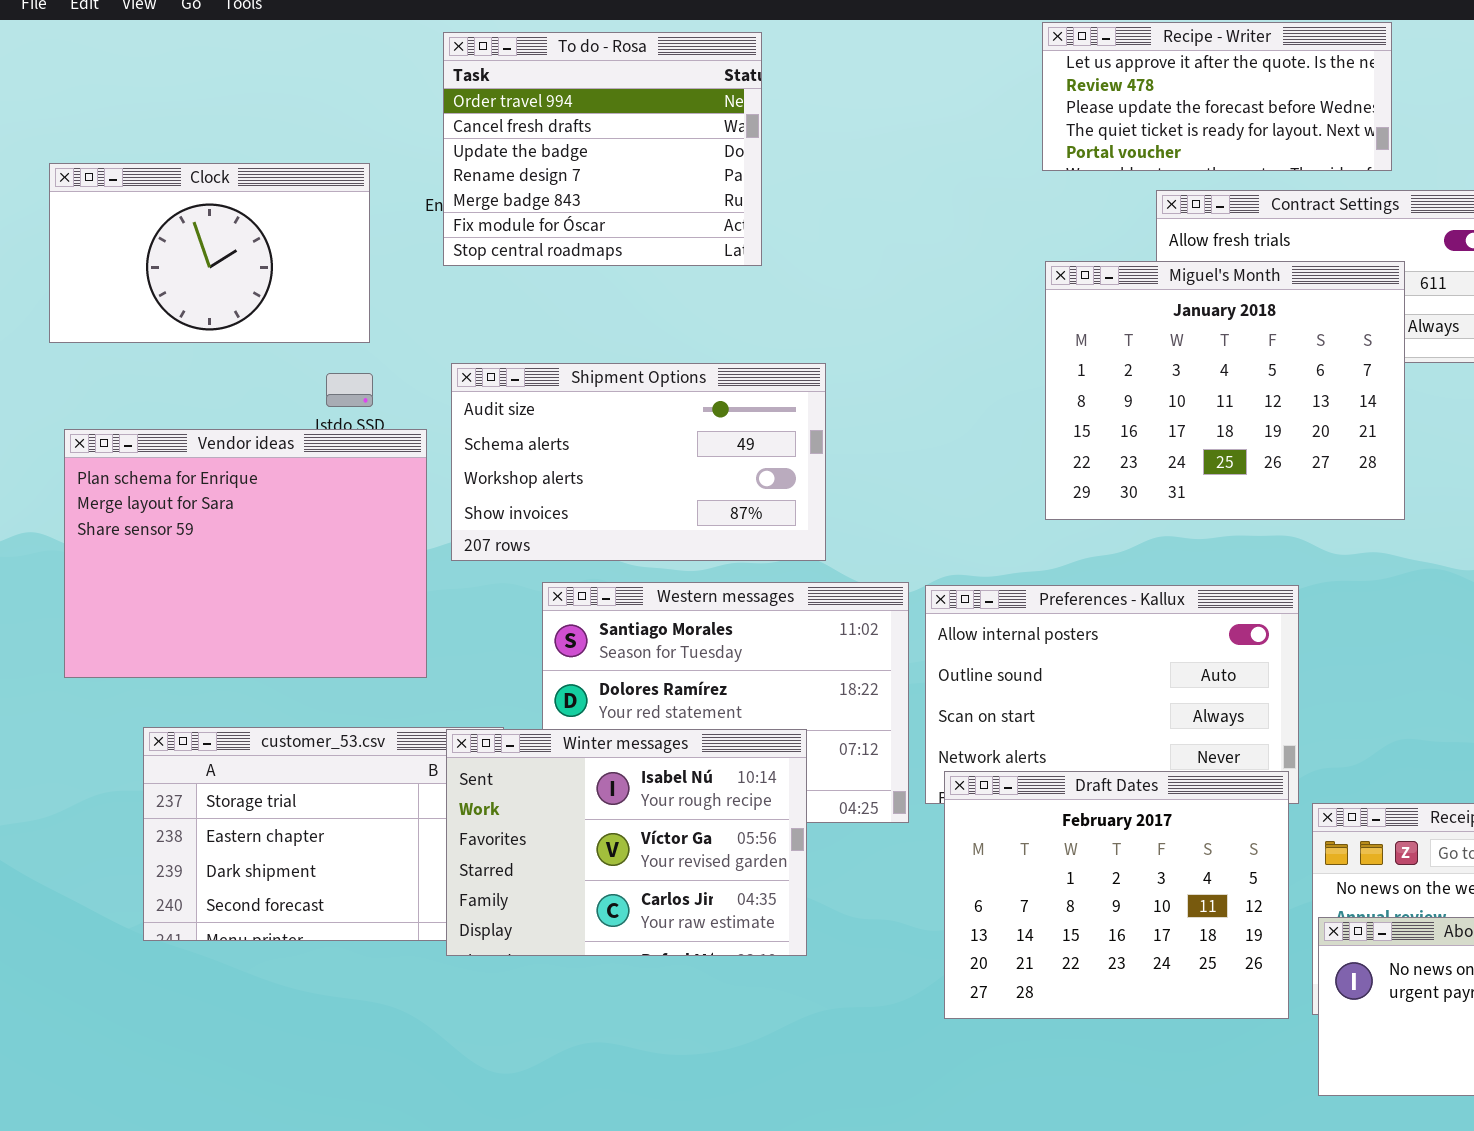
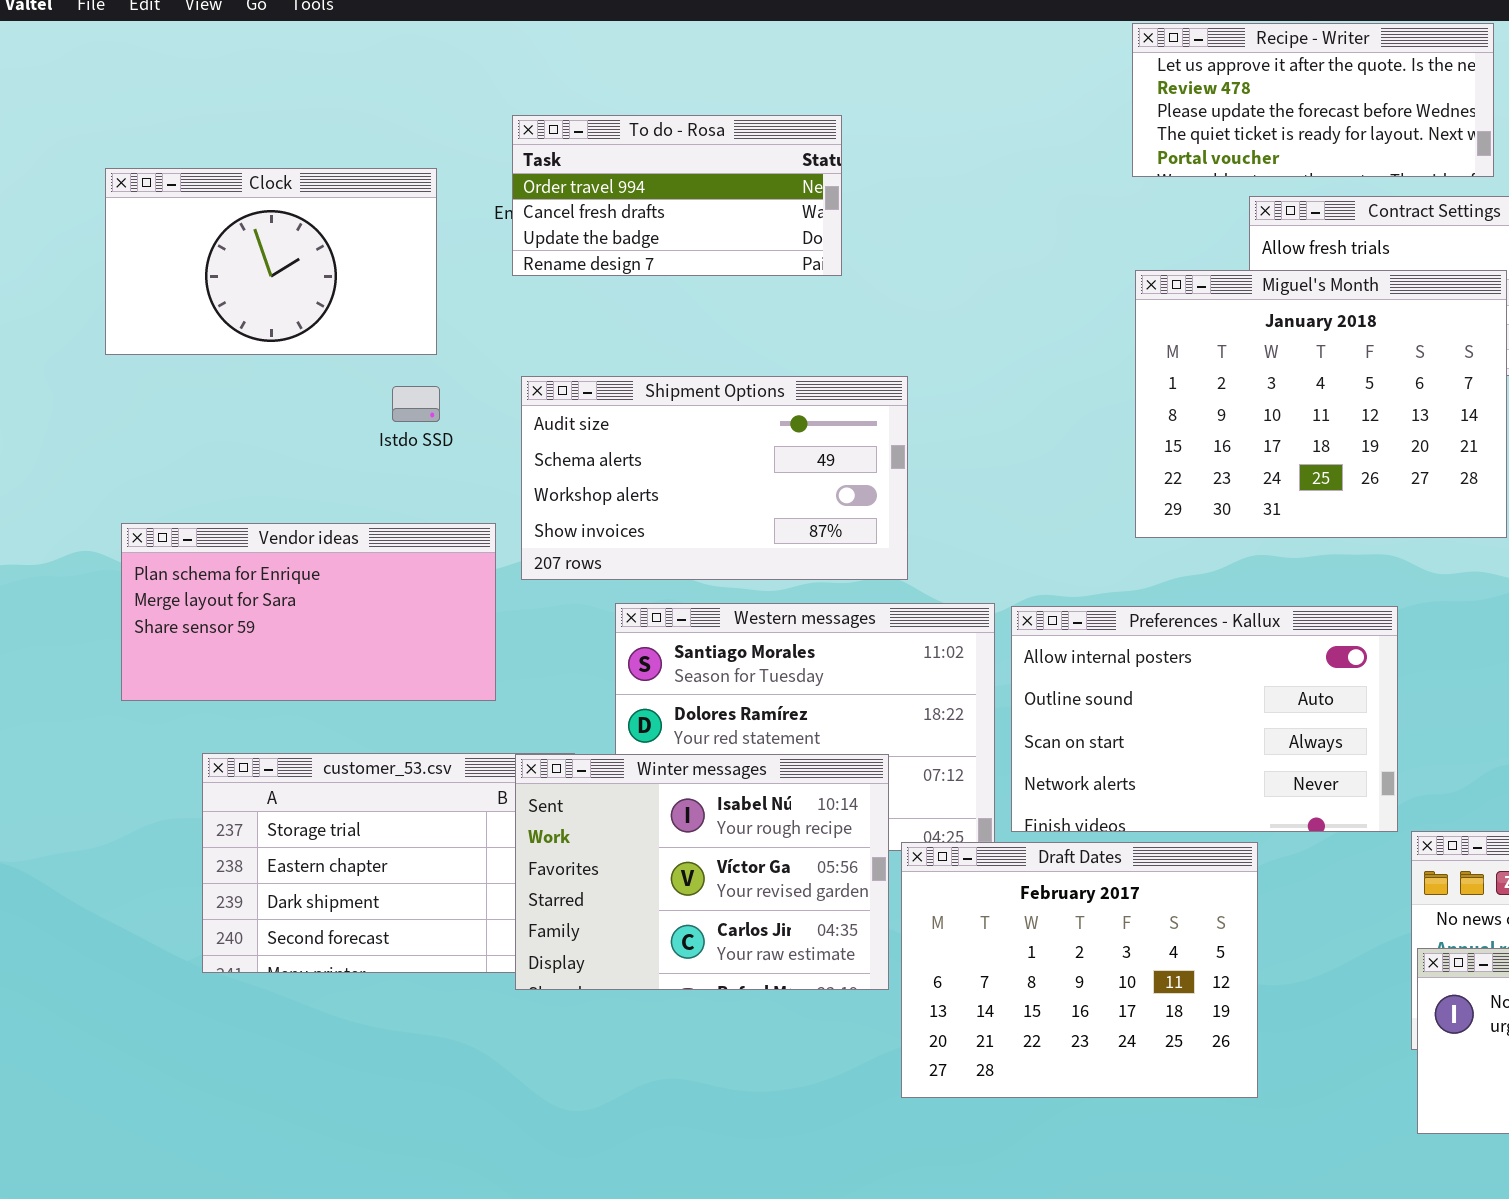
To do - Rosa: [443,32,762,266] -> [512,115,842,276], resized
Vendor ideas: [64,429,427,678] -> [121,523,496,701], resized
Draft Dates: [944,771,1289,1019] -> [901,842,1258,1098], moved

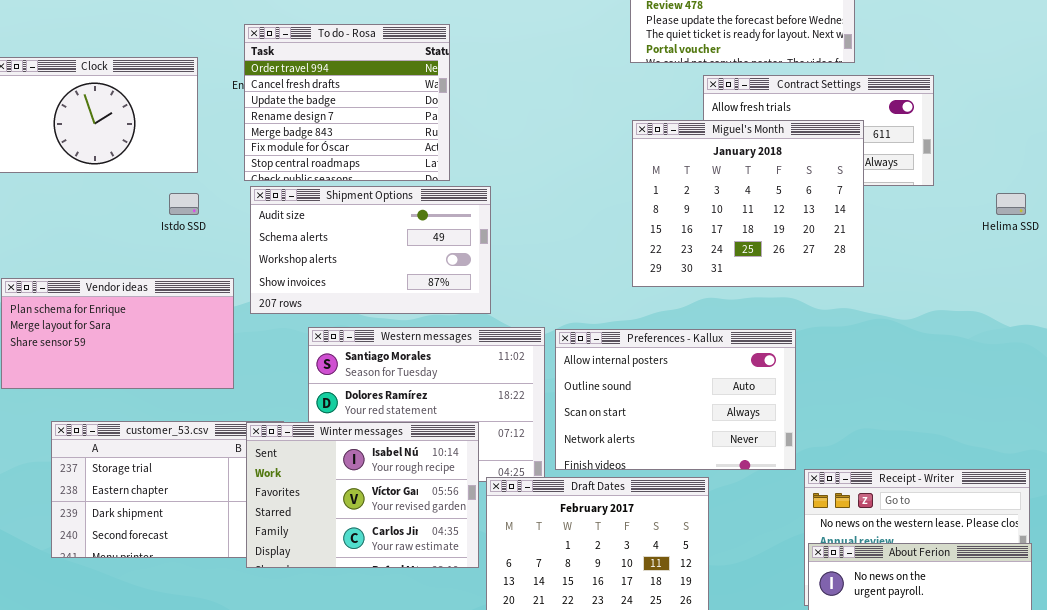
To do - Rosa: [512,115,842,276] -> [244,24,450,181], resized

